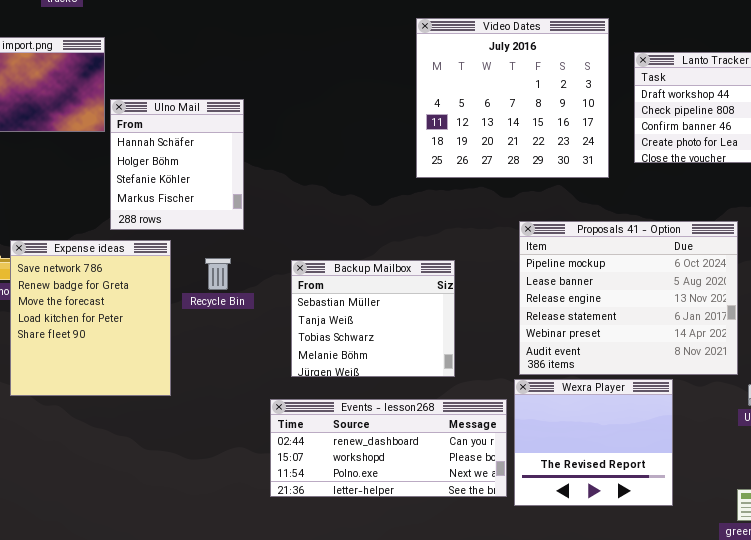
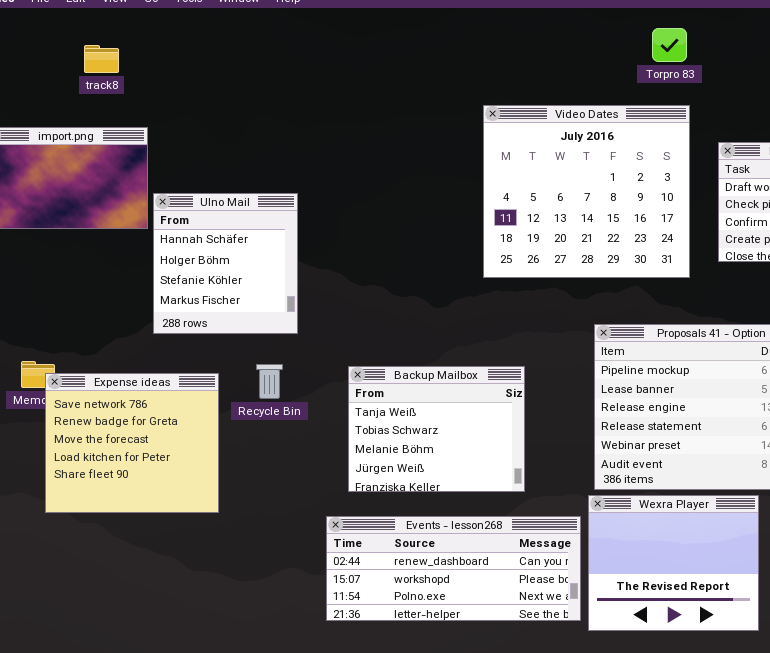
Expense ideas: [10,240,171,396] -> [45,373,219,513], resized
Backup Mailbox: [291,260,455,377] -> [348,366,525,492], scrolled down 1 row

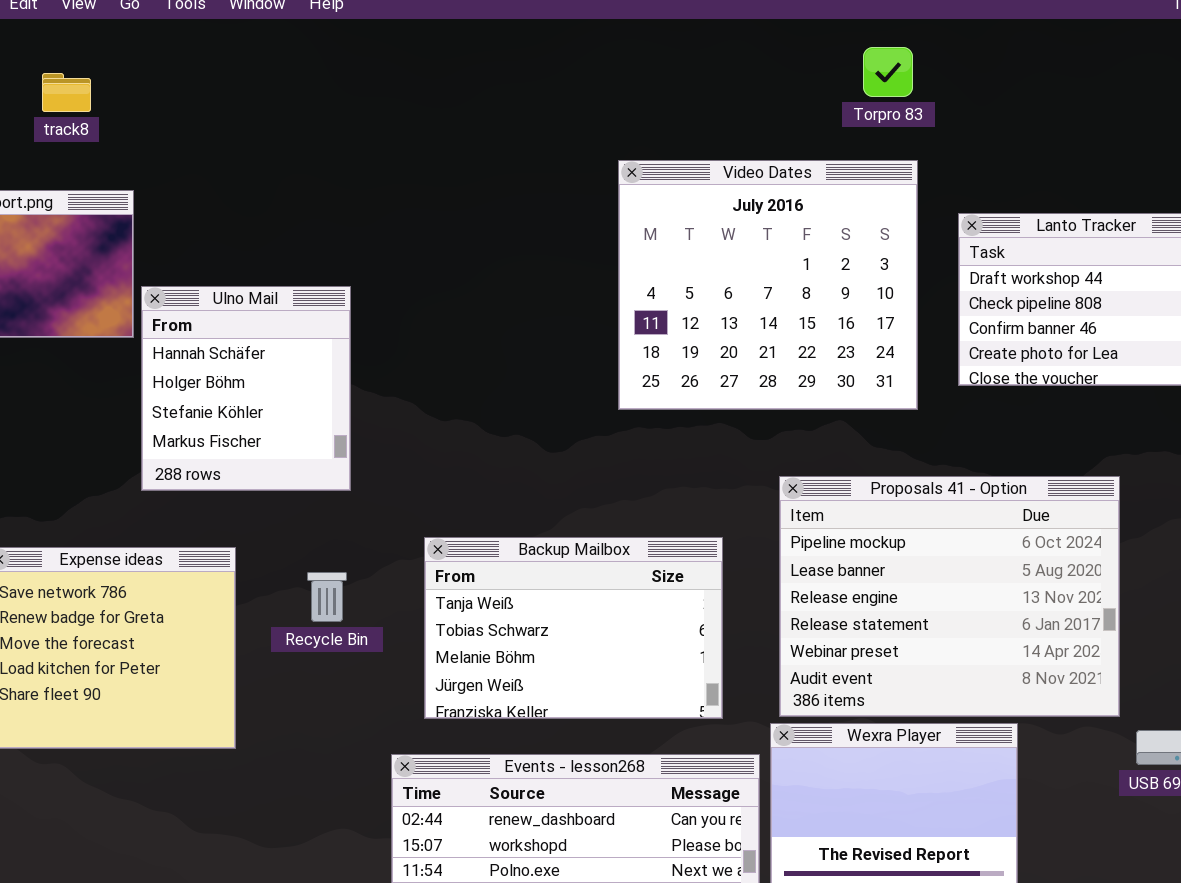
Recycle Bin: [256,364,283,399] -> [307,572,347,622], moved
Backup Mailbox: [348,366,525,492] -> [424,537,723,719], resized

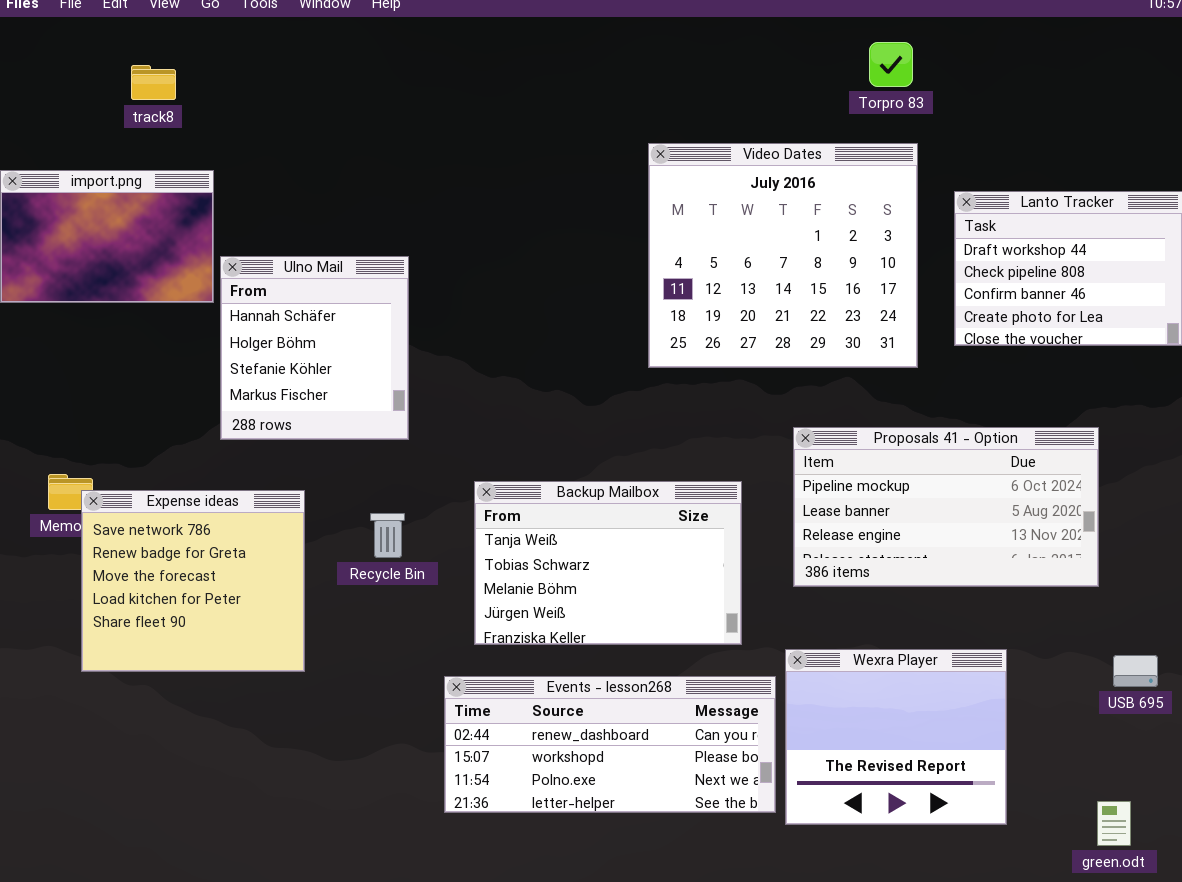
Proposals 41 - Option: [779,476,1120,717] -> [793,427,1099,587], resized

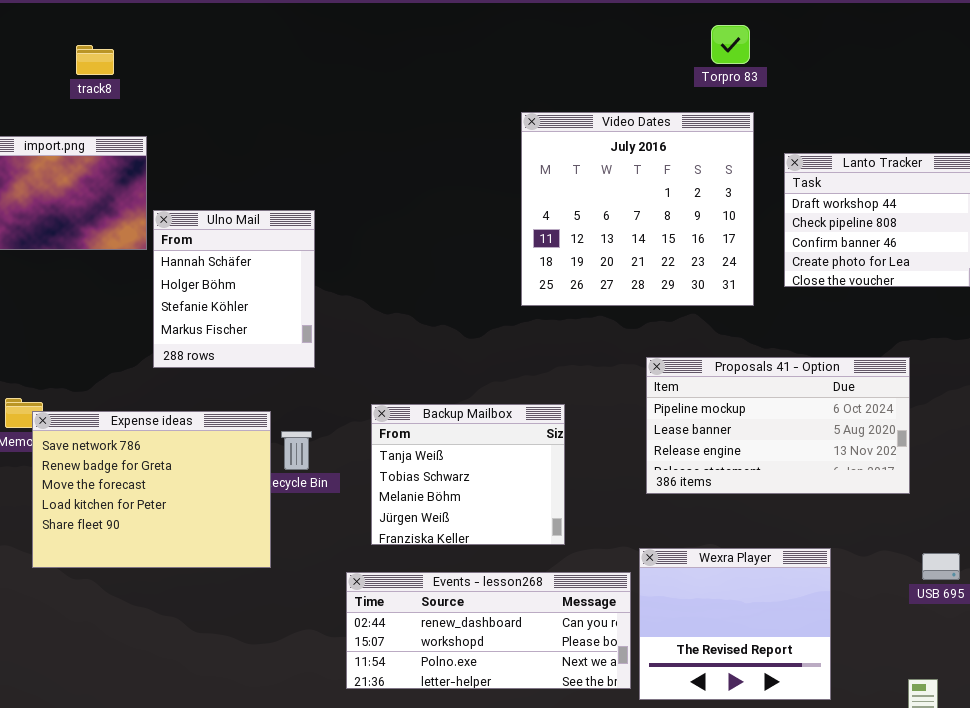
Backup Mailbox: [474,481,742,645] -> [371,404,565,545], resized
Expense ideas: [81,490,305,672] -> [32,411,271,568], resized

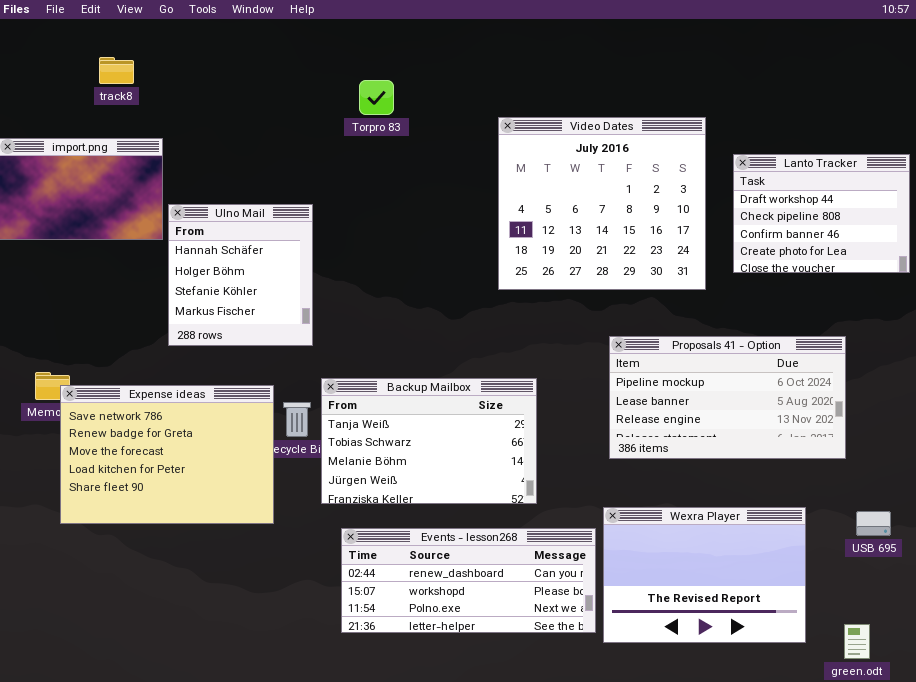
Torpro 83: [711,25,750,64] -> [359,80,394,115], moved
Backup Mailbox: [371,404,565,545] -> [321,378,537,504], resized
Wexra Player: [639,548,831,700] -> [603,507,806,643], resized

